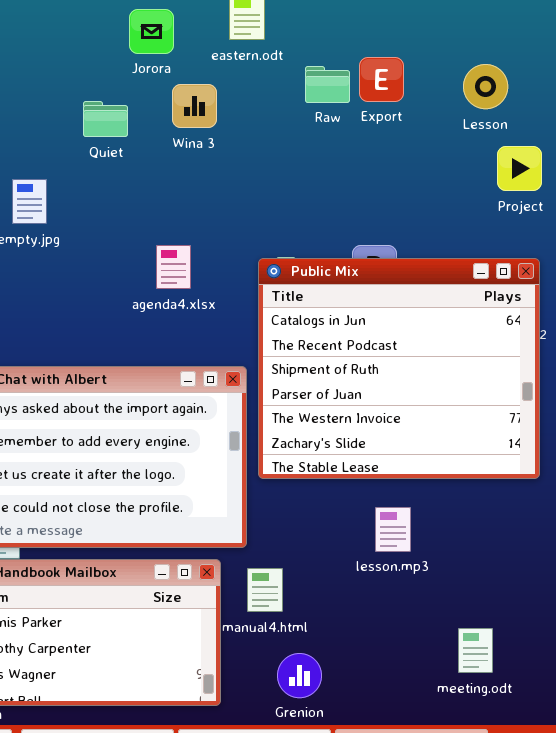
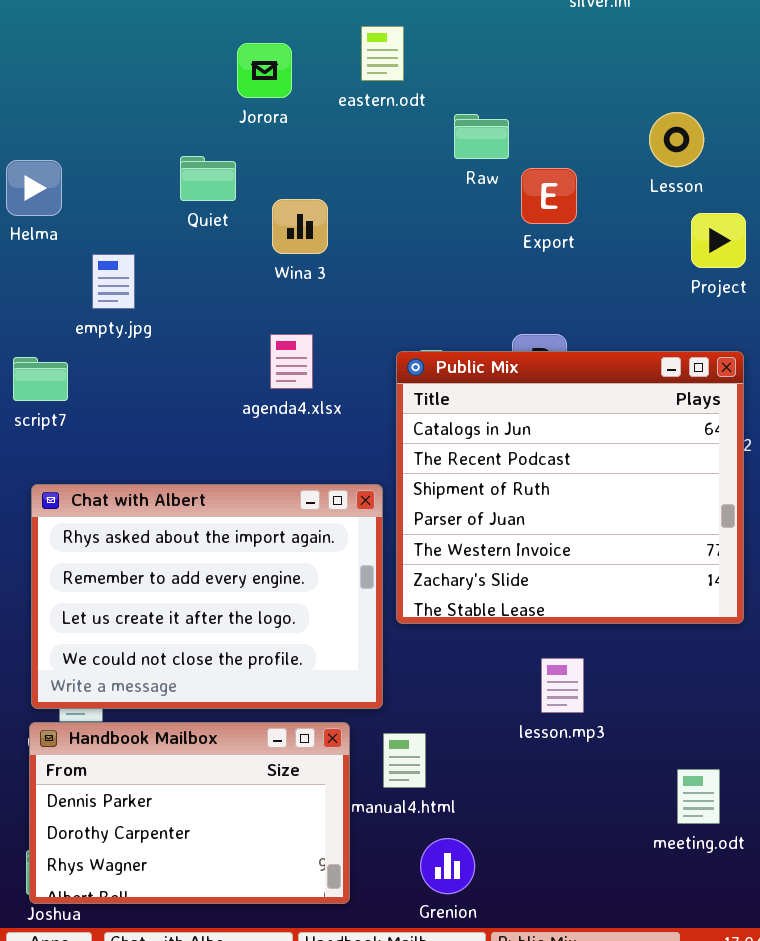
Export: [359,57,404,102] -> [521,168,577,224], moved
Wina 3: [172,84,217,128] -> [272,199,328,254], moved
meeting.odt: [458,628,493,673] -> [677,769,720,824], moved

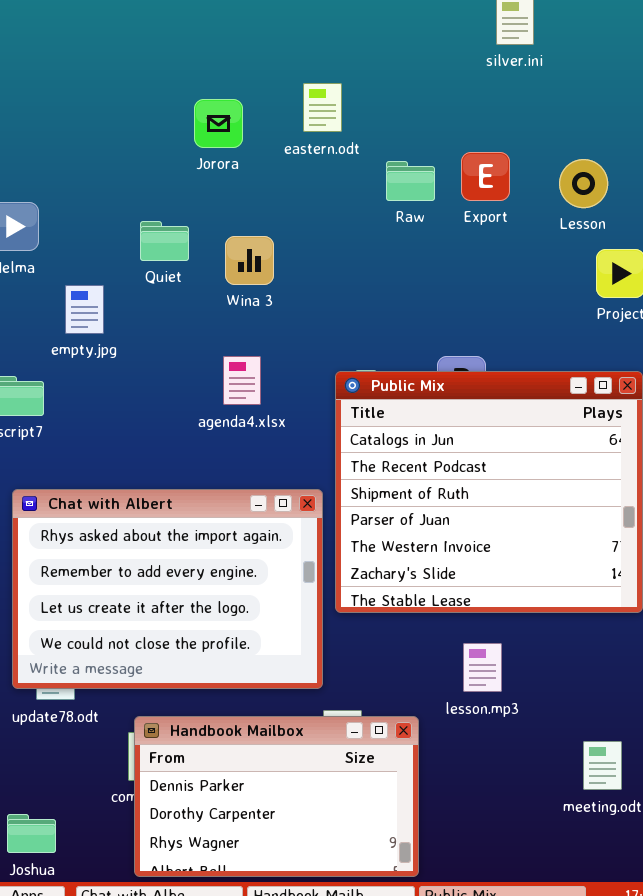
Quiet: [180,156,236,201] -> [140,221,189,261], moved
Export: [521,168,577,224] -> [461,152,510,201], moved
Handbook Mailbox: [29,722,350,904] -> [134,716,419,877], moved

